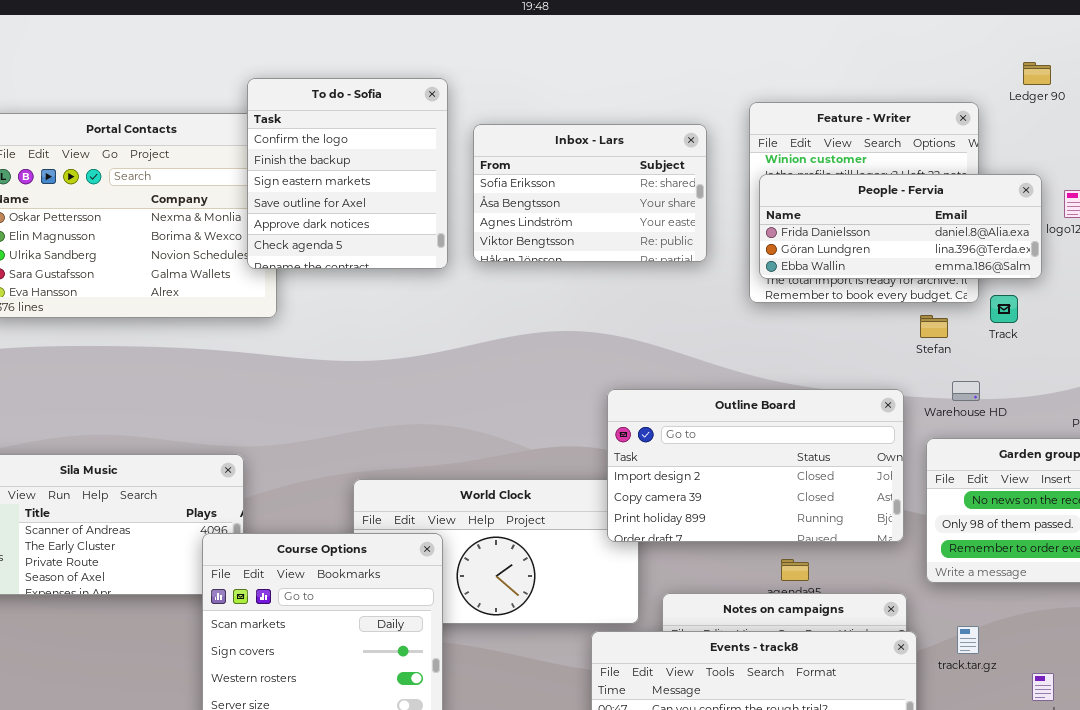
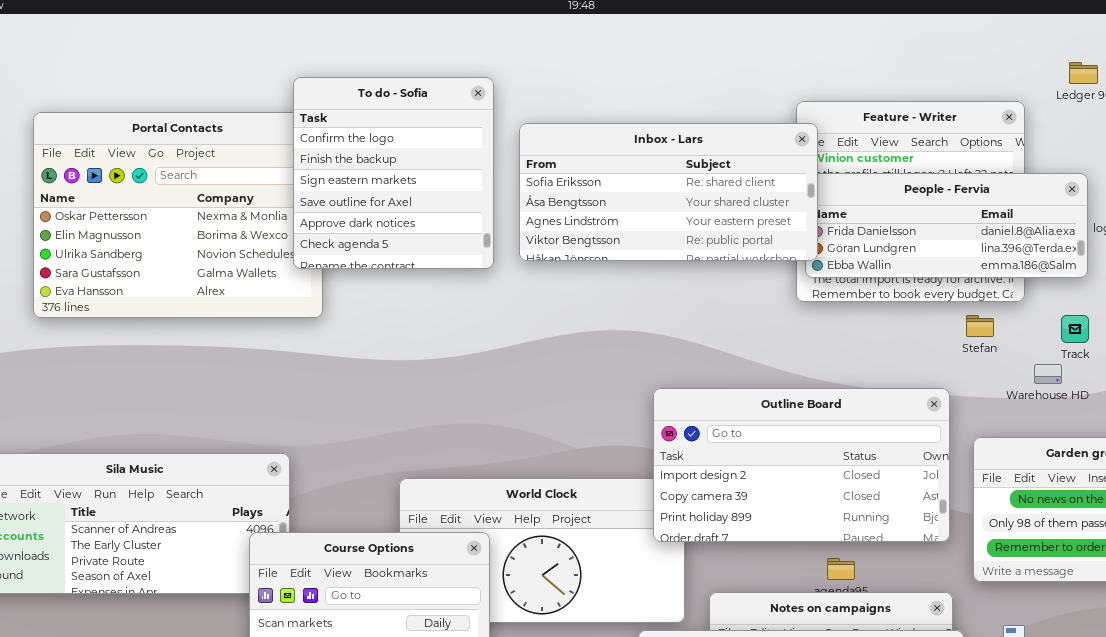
Inbox - Lars: [473,124,707,262] -> [519,123,818,261], resized
Track: [990,295,1018,323] -> [1061,315,1089,343], moved
Warehouse HD: [952,381,980,401] -> [1034,364,1062,384], moved

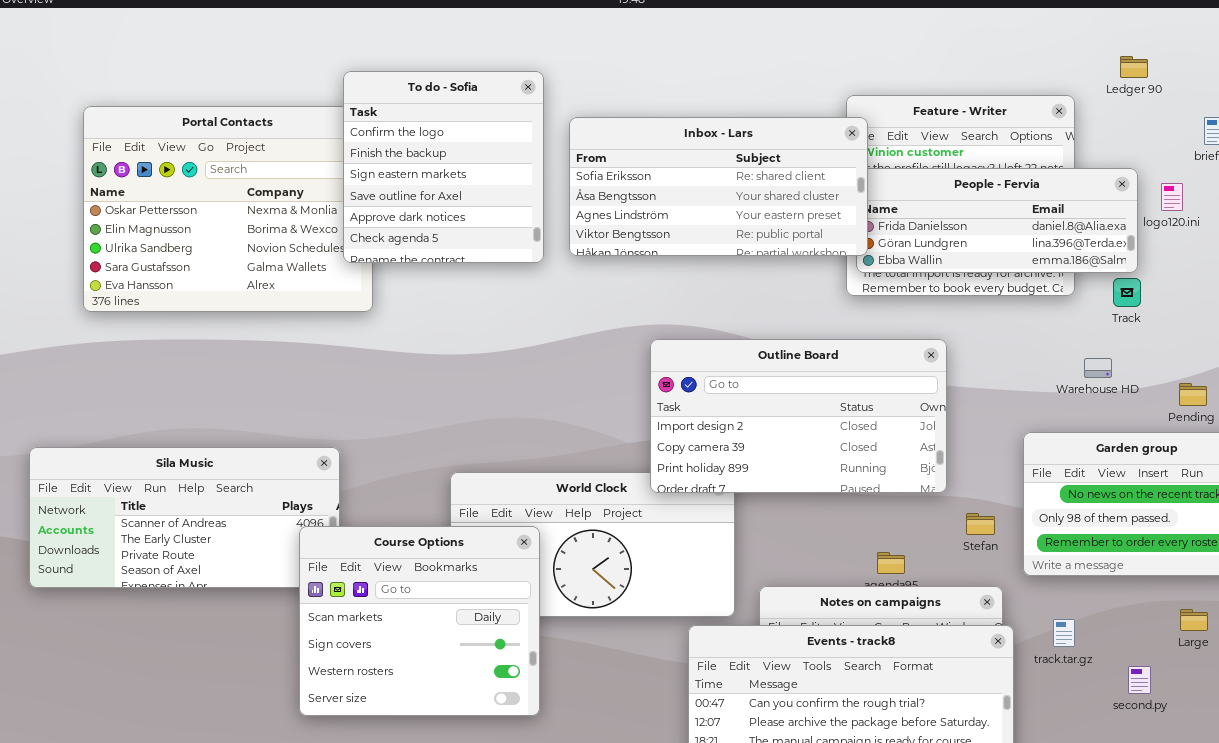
Stefan: [966,315,994,337] -> [966,513,995,535], moved
Track: [1061,315,1089,343] -> [1113,278,1141,307], moved
Outline Board: [653,388,950,542] -> [650,339,947,493], moved

